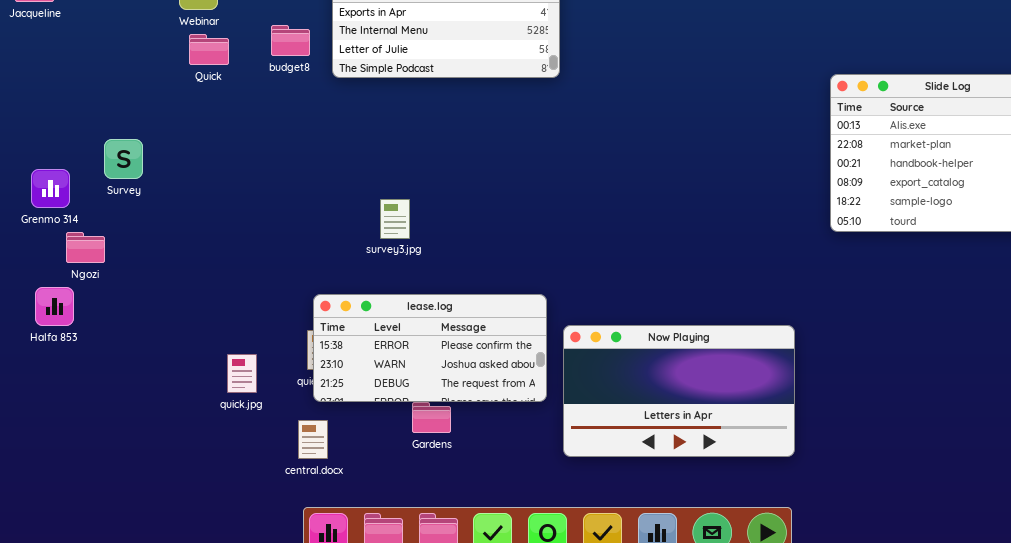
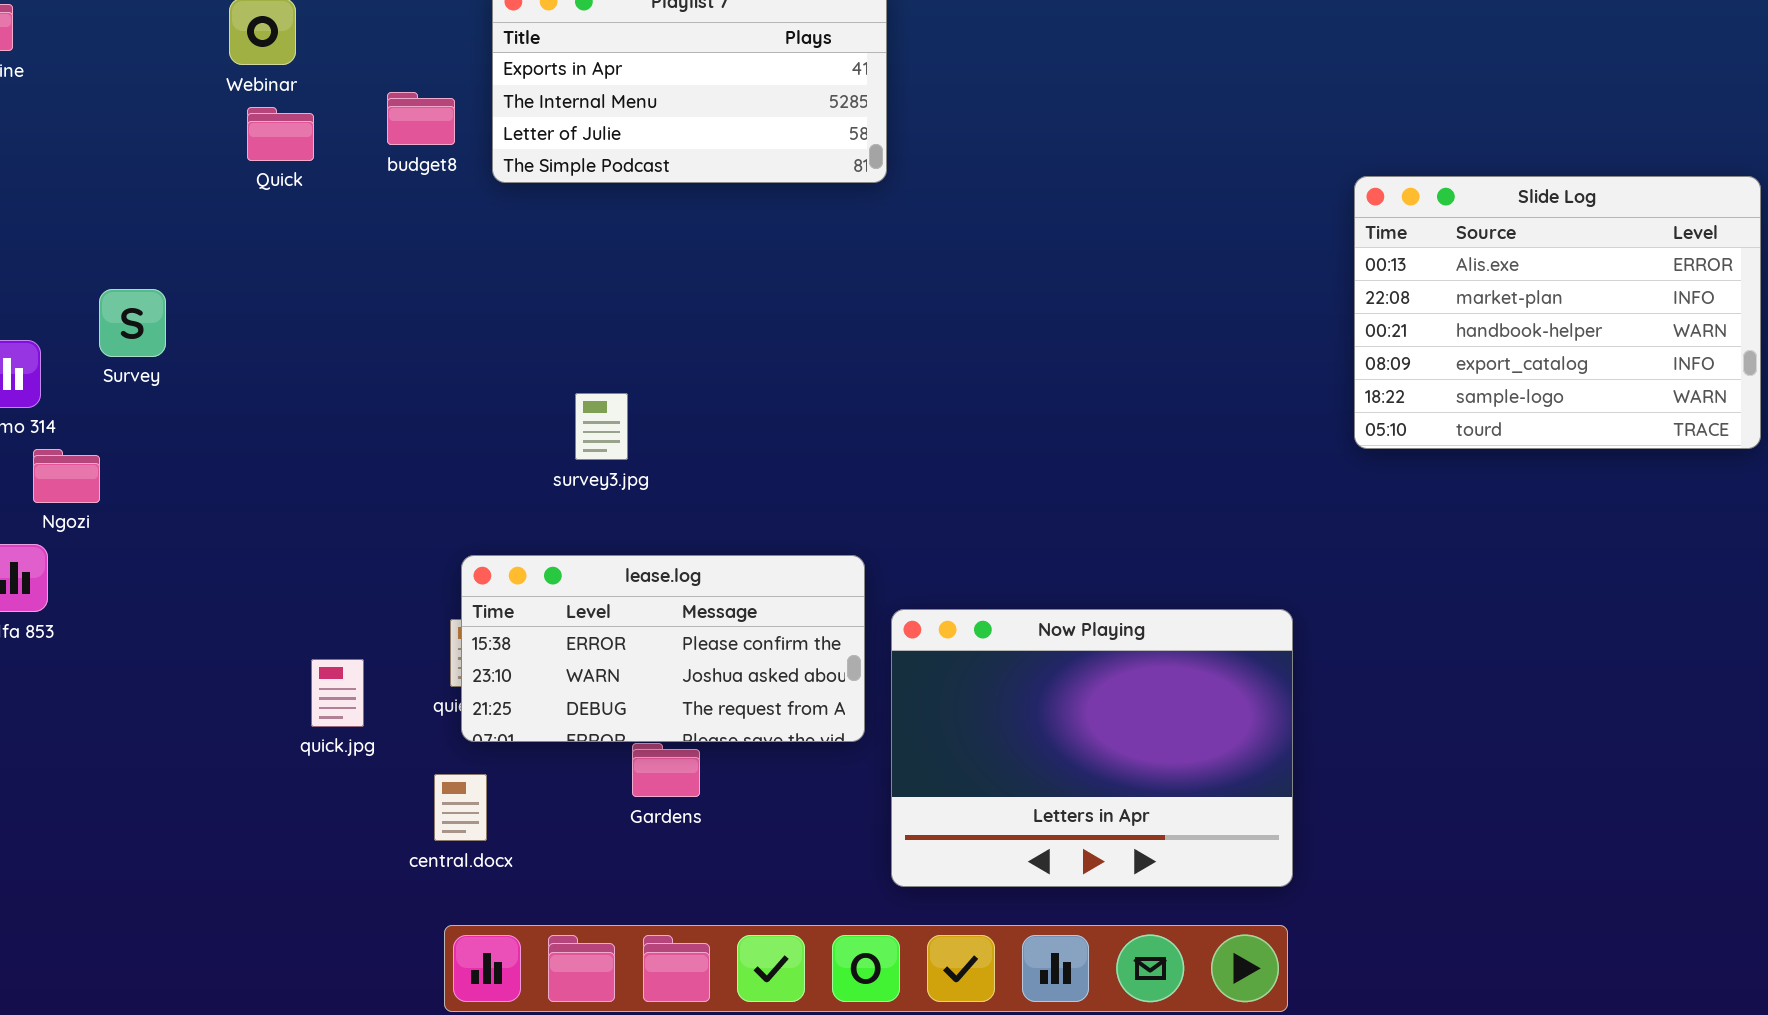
Now Playing: [563,325,795,457] -> [891,609,1293,887], resized

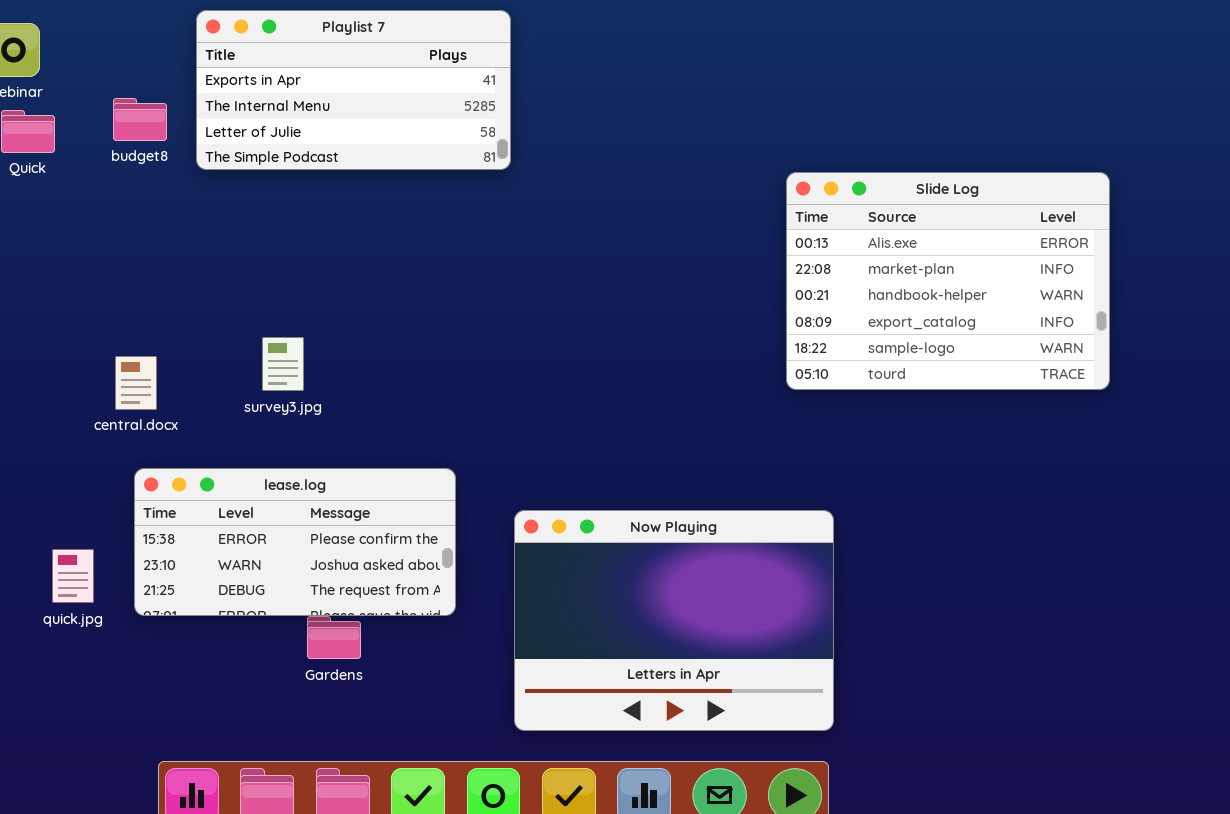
Slide Log: [1354,176,1761,449] -> [786,172,1110,390], moved
lease.log: [461,555,865,742] -> [134,468,456,616], moved
central.docx: [434,774,487,841] -> [115,356,157,410], moved

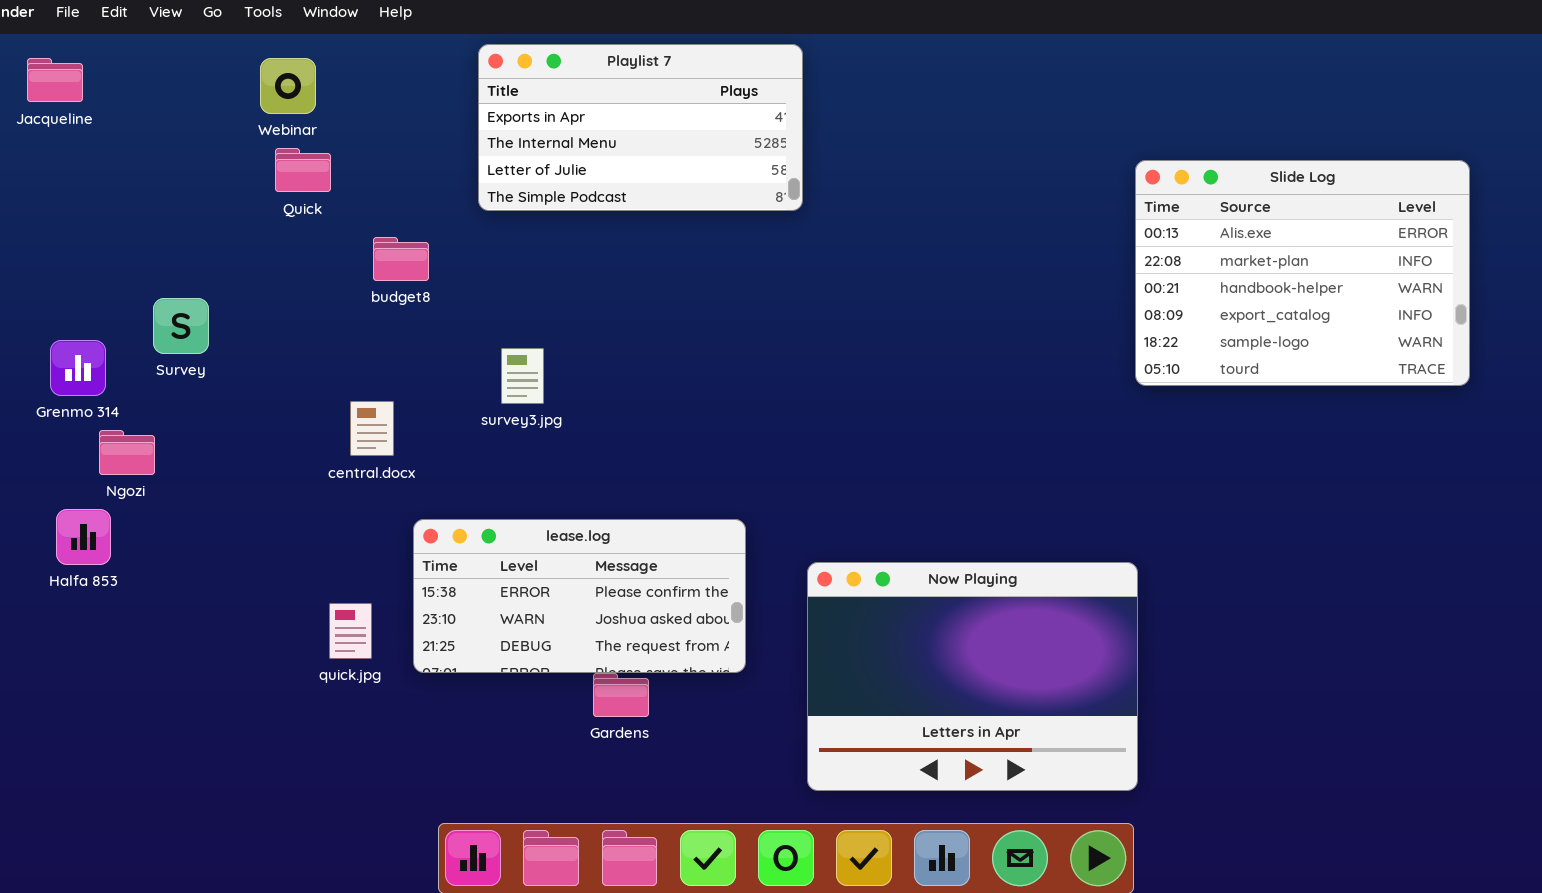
budget8: [113,98,167,141] -> [373,237,429,281], moved
Slide Log: [786,172,1110,390] -> [1135,160,1470,386], moved
survey3.jpg: [262,337,304,391] -> [501,348,544,404], moved
central.docx: [115,356,157,410] -> [350,401,394,456], moved

